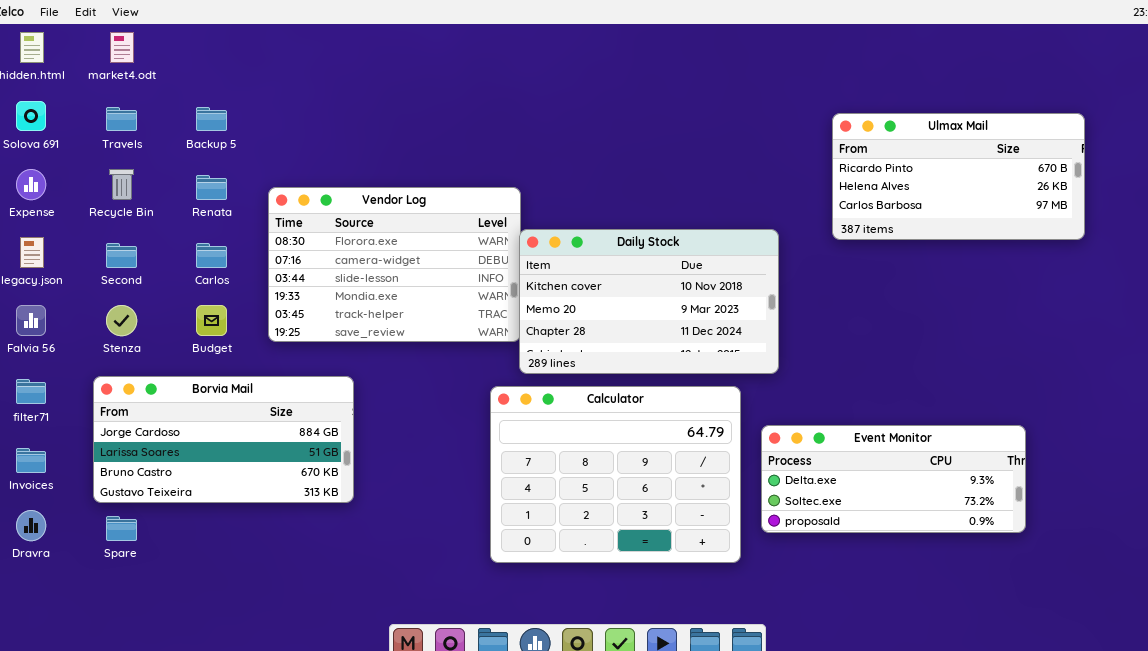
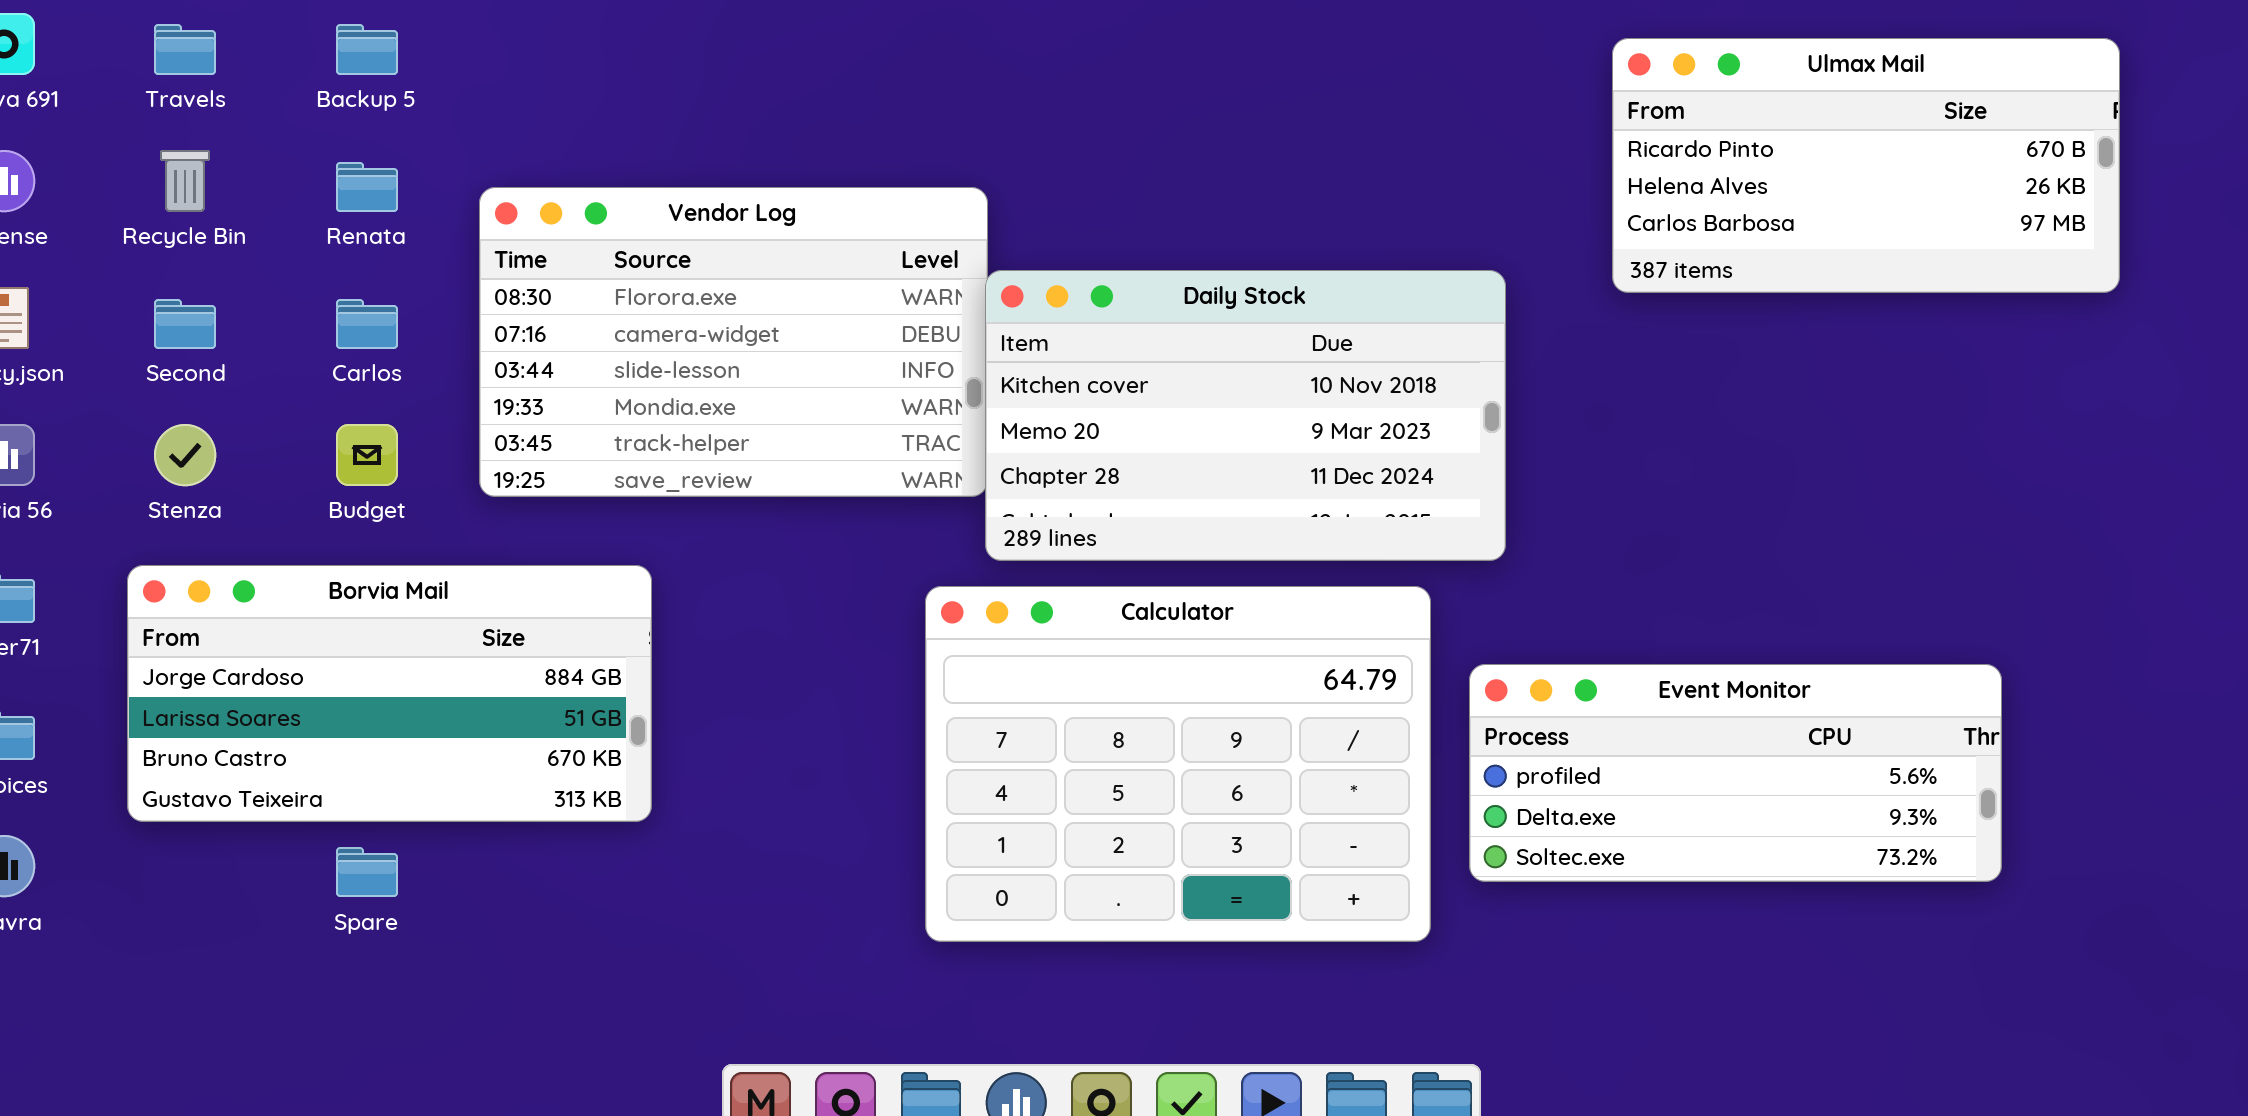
Event Monitor: [761,425,1026,533] -> [1469,664,2002,882], scrolled up 1 row
Spare: [106,516,137,541] -> [336,847,398,897], moved

